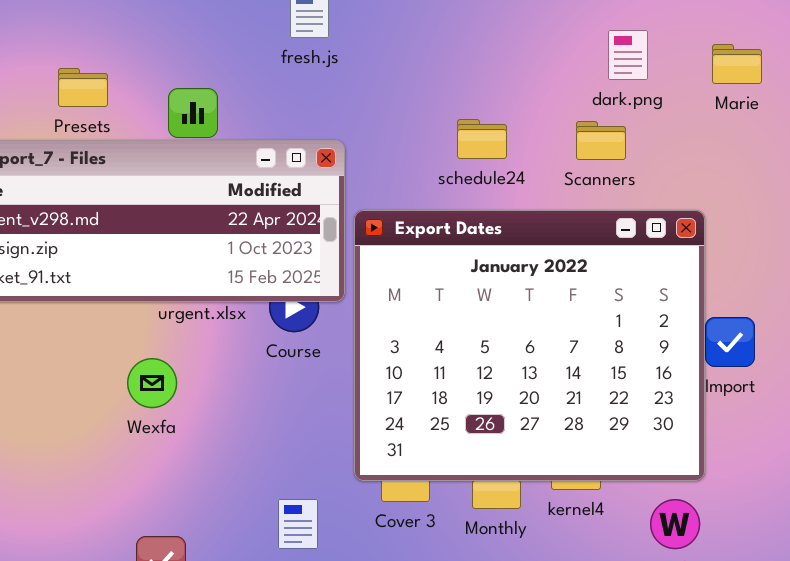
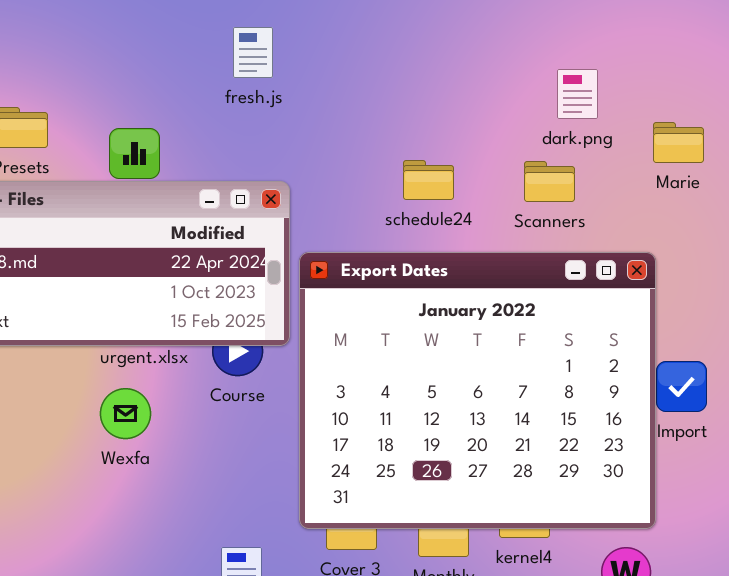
Marie: [712,44,762,84] -> [653,122,704,163], moved
Wexfa: [127,358,177,408] -> [100,388,151,439], moved

